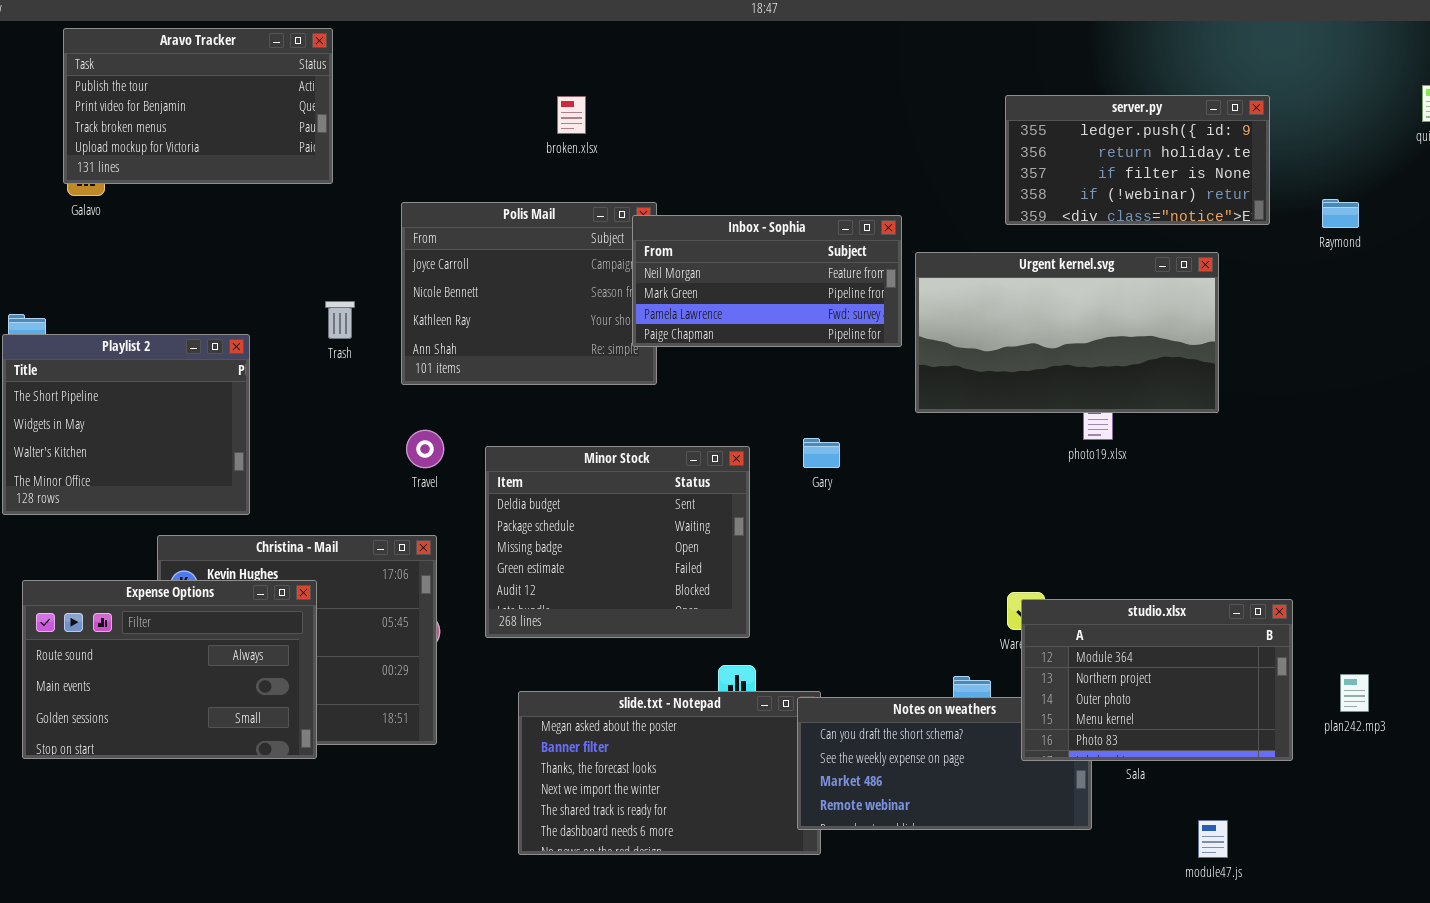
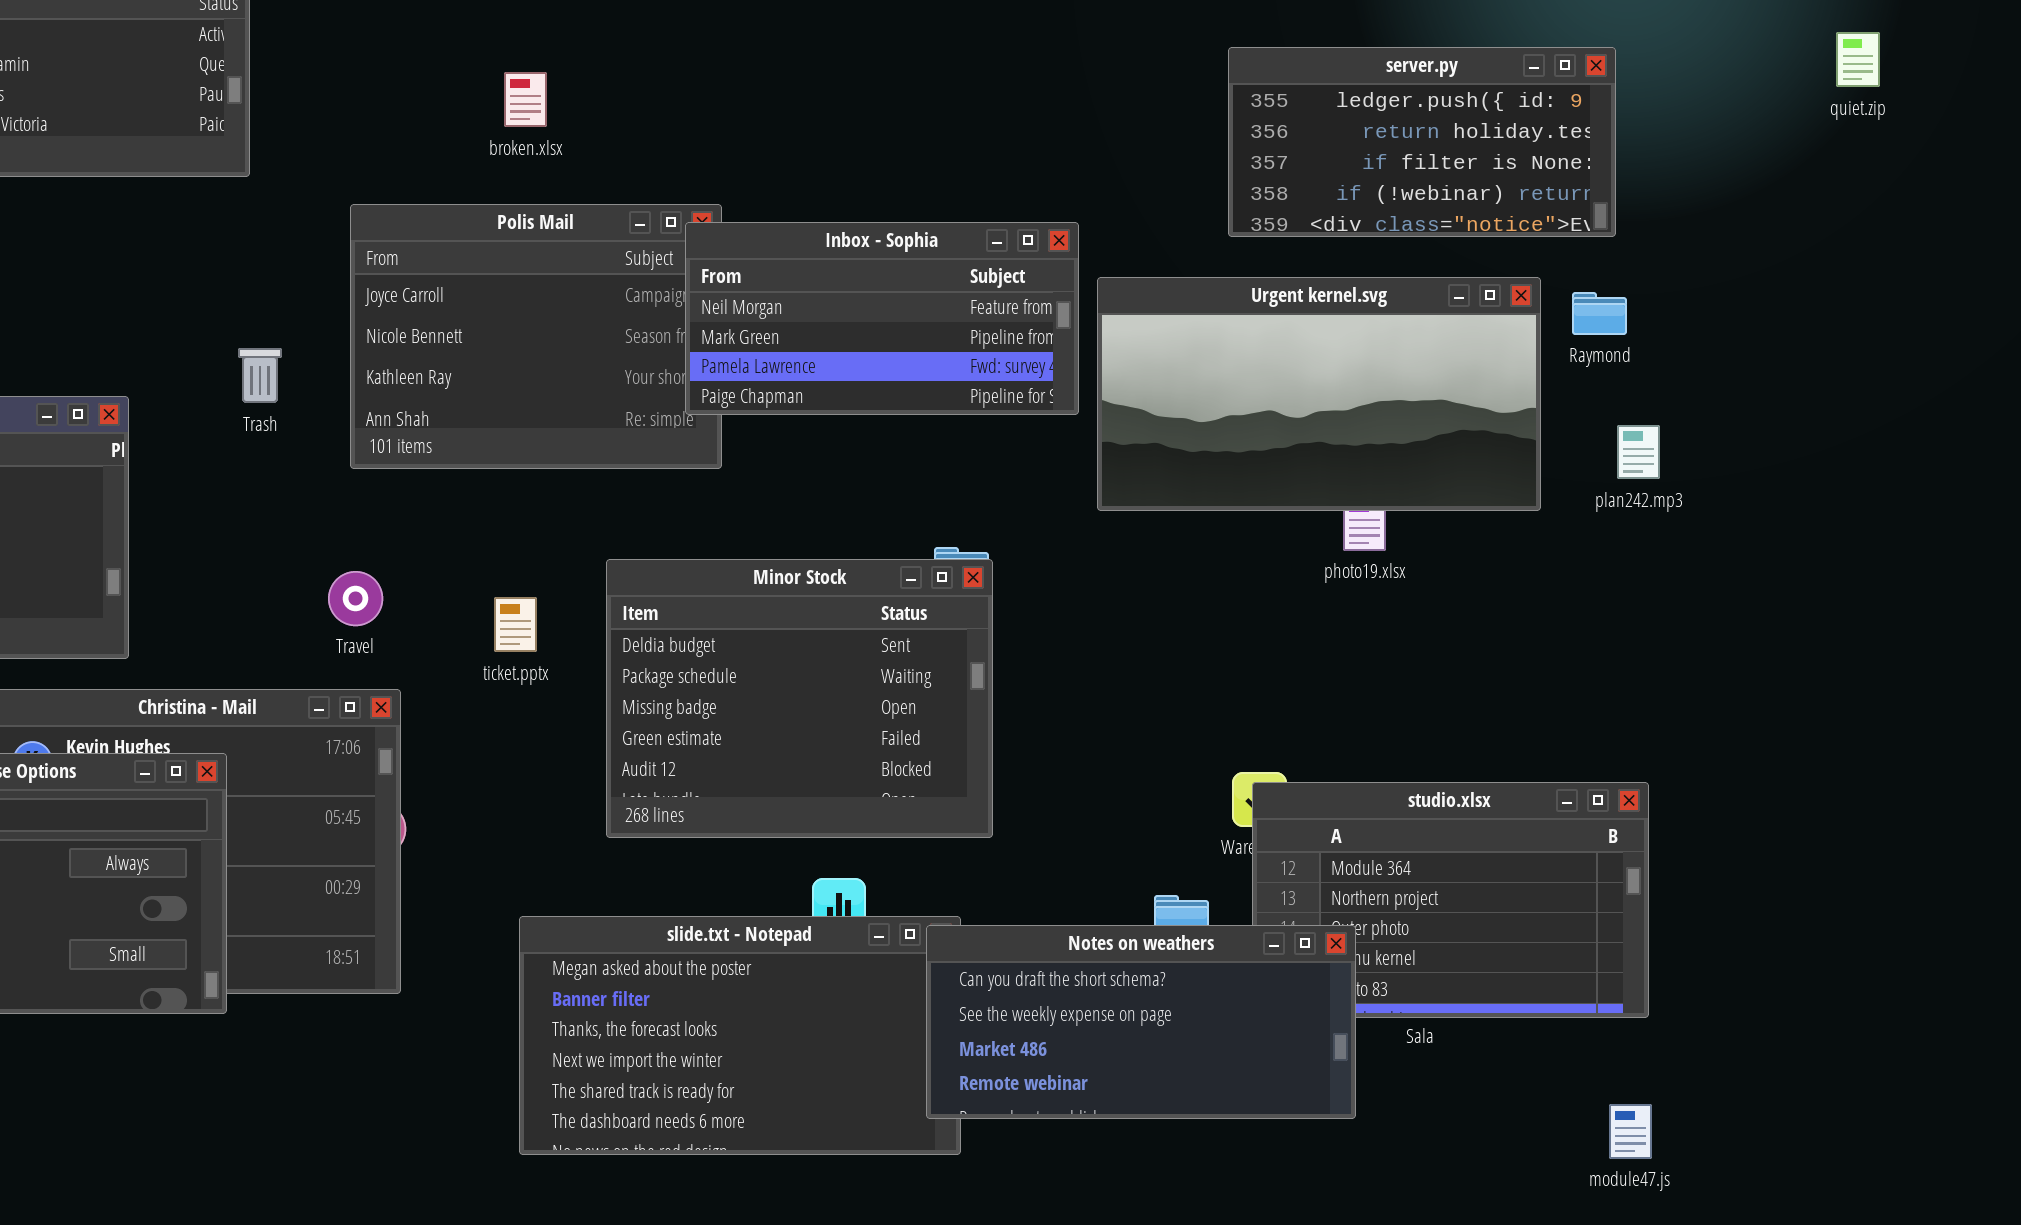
broken.xlsx: [557,96,586,134] -> [504,72,547,127], moved
Raymond: [1322,199,1359,228] -> [1572,292,1627,335], moved
Travel: [406,430,444,468] -> [328,571,383,626], moved
Minor Stock: [485,446,750,638] -> [606,559,993,838], moved
plan242.mp3: [1340,674,1369,712] -> [1617,425,1660,479], moved
Notes on weathers: [797,697,1092,830] -> [926,925,1356,1119], raised
module47.js: [1198,820,1228,858] -> [1609,1104,1652,1159], moved

